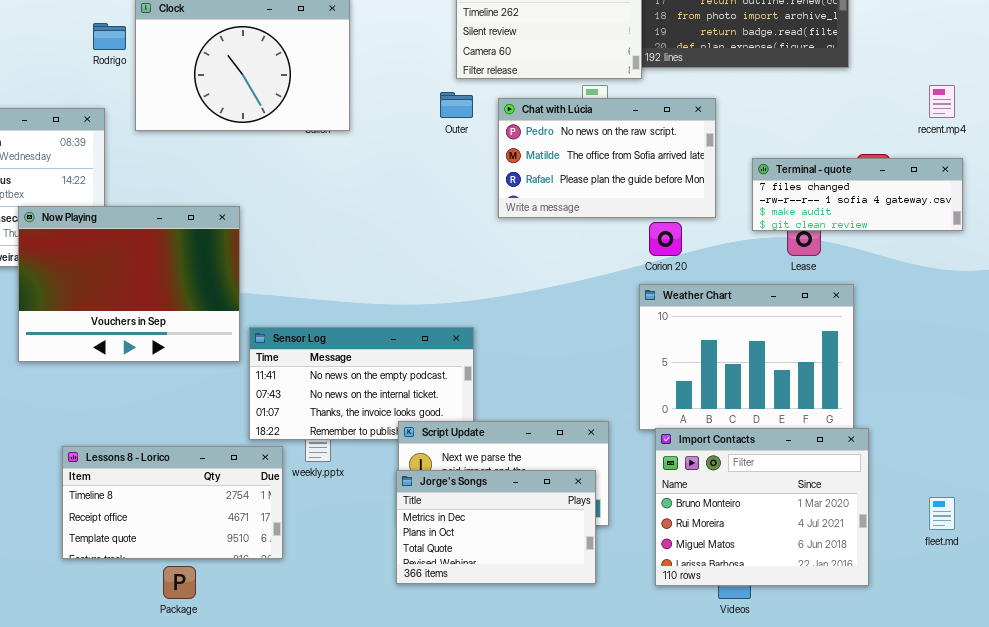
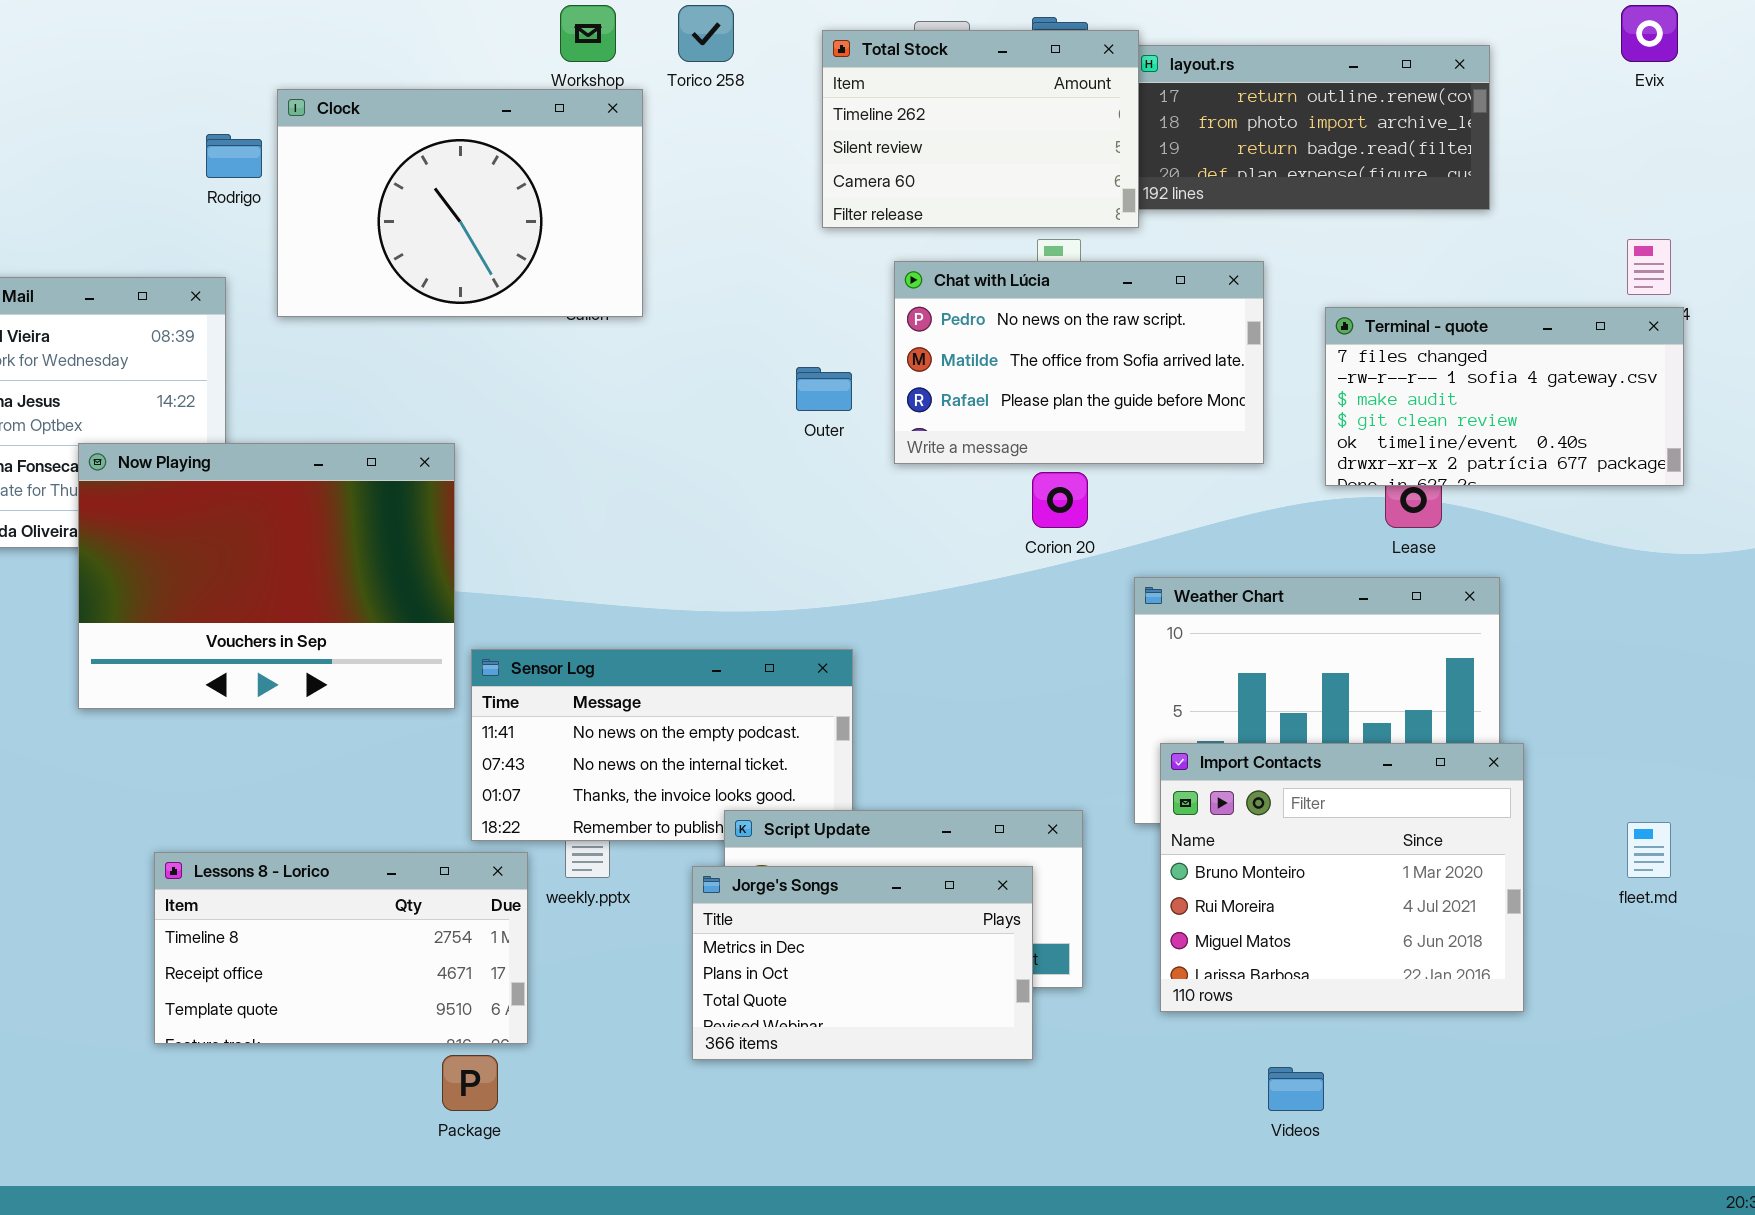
Outer: [440,92,473,118] -> [796,367,852,411], moved
Terminal - quote: [752,158,963,231] -> [1325,307,1684,486], resized
Corion 20: [649,222,682,256] -> [1032,472,1088,528], moved
Import Contacts: [655,428,869,586] -> [1160,743,1524,1012], moved
Jorge's Songs: [396,470,596,584] -> [692,866,1033,1060], moved
fleet.md: [929,497,955,530] -> [1627,822,1671,878], moved
Package: [163,566,196,599] -> [442,1055,498,1111], moved

